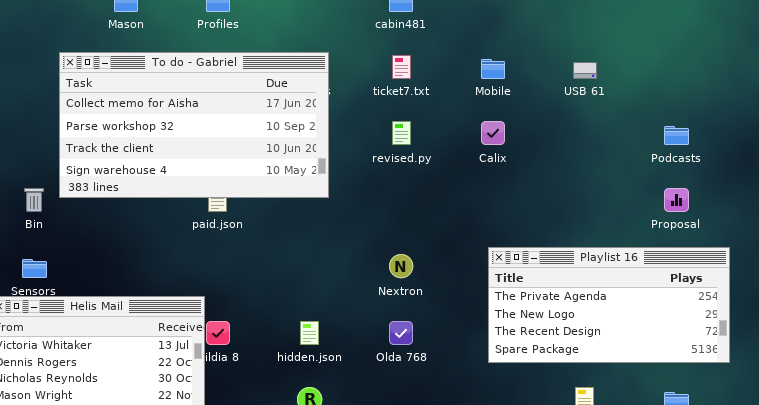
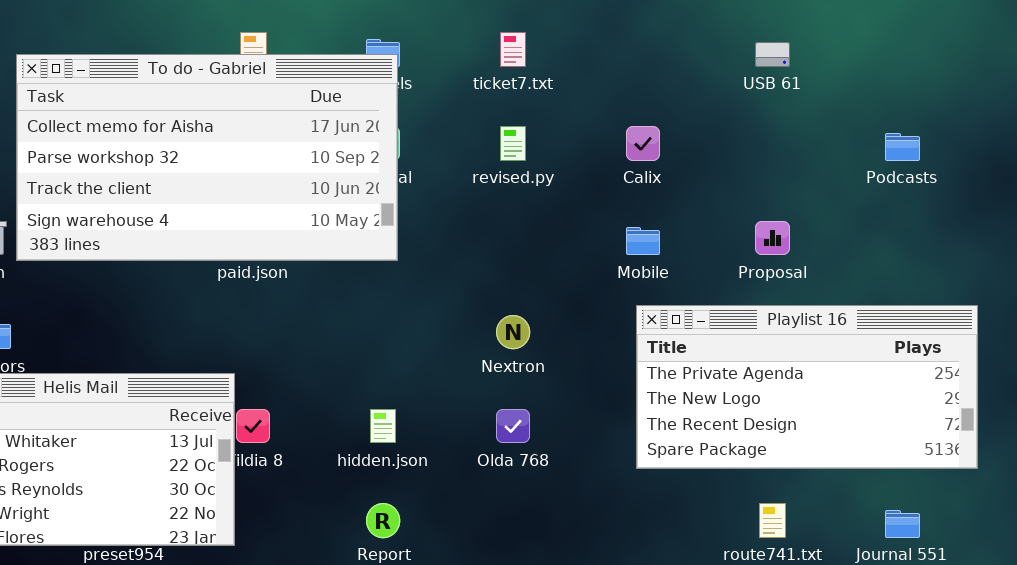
To do - Gabriel: [59,52,329,198] -> [16,54,398,261], moved
Mobile: [481,59,505,79] -> [626,227,660,255], moved
Proposal: [664,188,689,212] -> [755,221,790,255], moved

